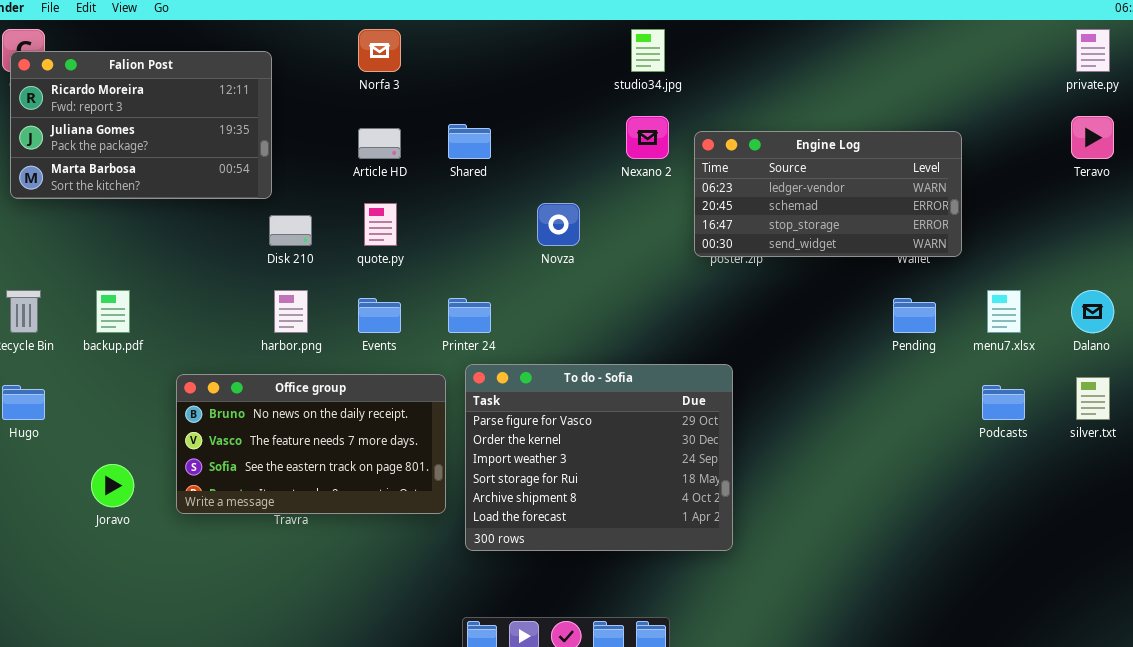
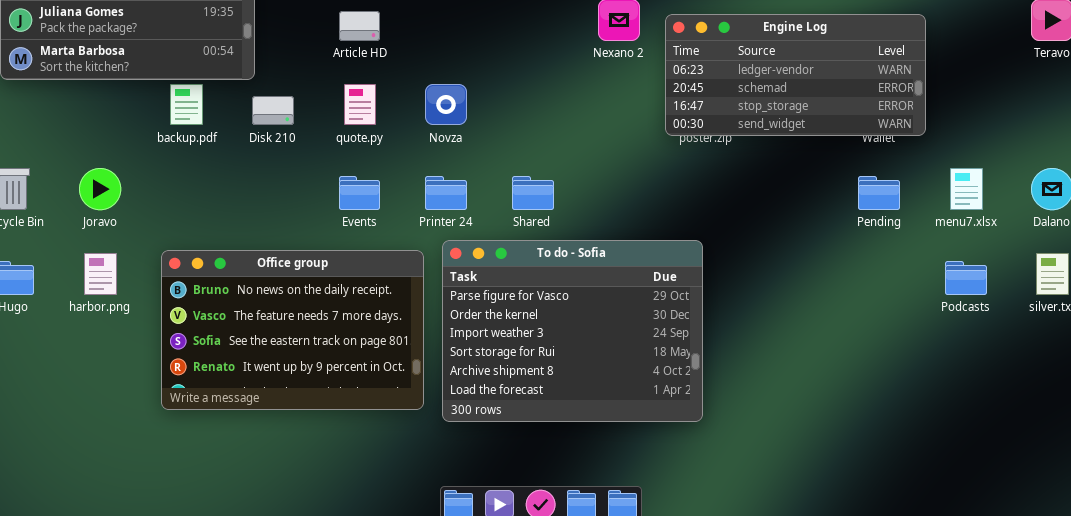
Shared: [448,124,491,159] -> [512,176,554,210], moved
Novza: [537,203,580,246] -> [425,84,467,125], moved
backup.pdf: [96,290,130,333] -> [170,84,203,125], moved
harbor.png: [274,290,308,333] -> [84,253,117,295], moved
Office group: [176,374,446,514] -> [161,250,424,410], resized
Joravo: [91,464,134,507] -> [79,168,121,210], moved

